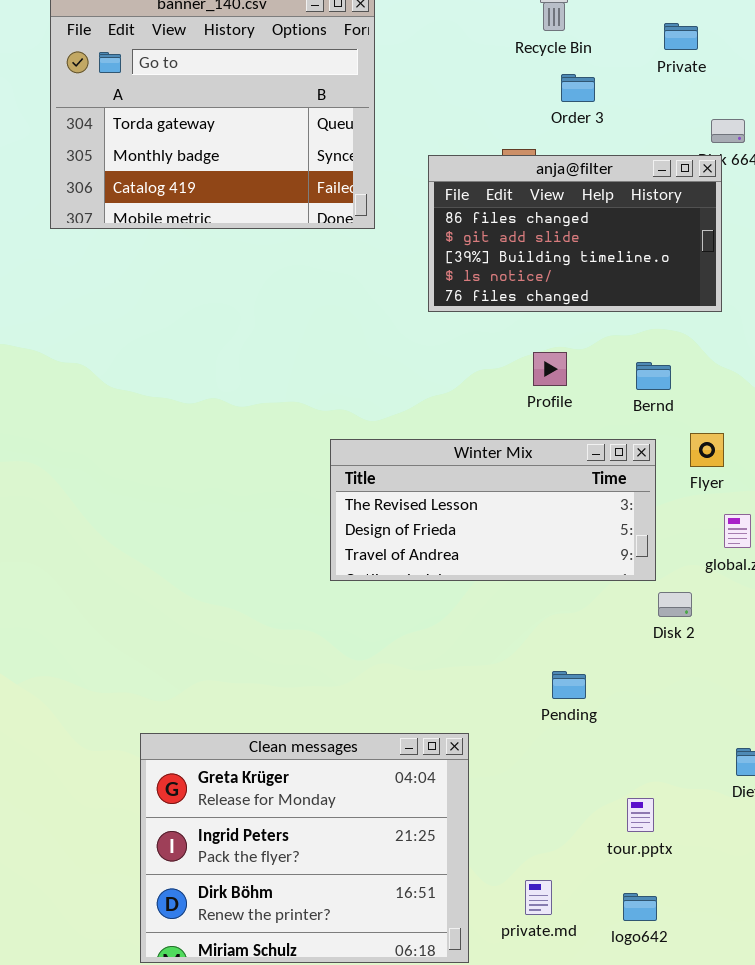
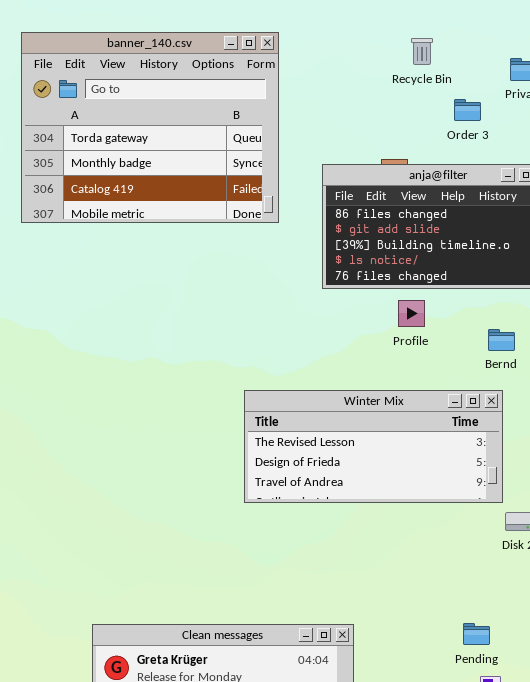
Order 3: [561,74,595,102] -> [454,99,481,121], moved
Profile: [533,352,567,386] -> [398,300,425,327], moved
Pending: [552,671,586,699] -> [463,623,490,645], moved

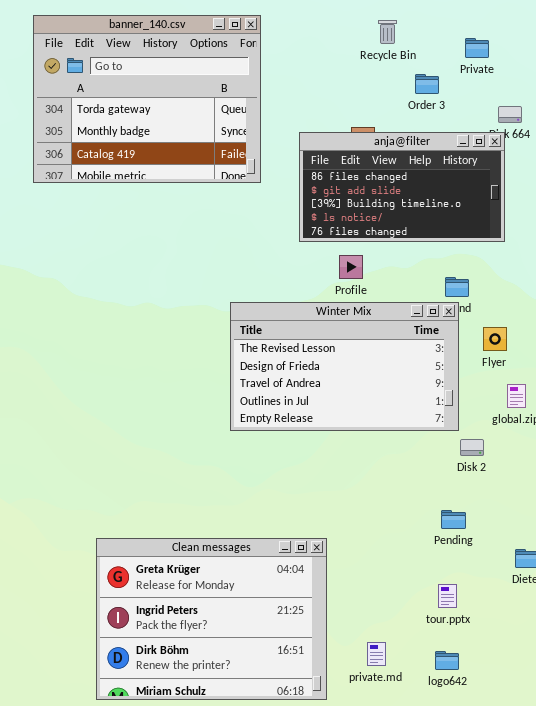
Profile: [398,300,425,327] -> [339,255,363,279], moved
Winter Mix: [244,390,503,503] -> [230,302,459,431], resized
Pending: [463,623,490,645] -> [441,510,466,529], moved

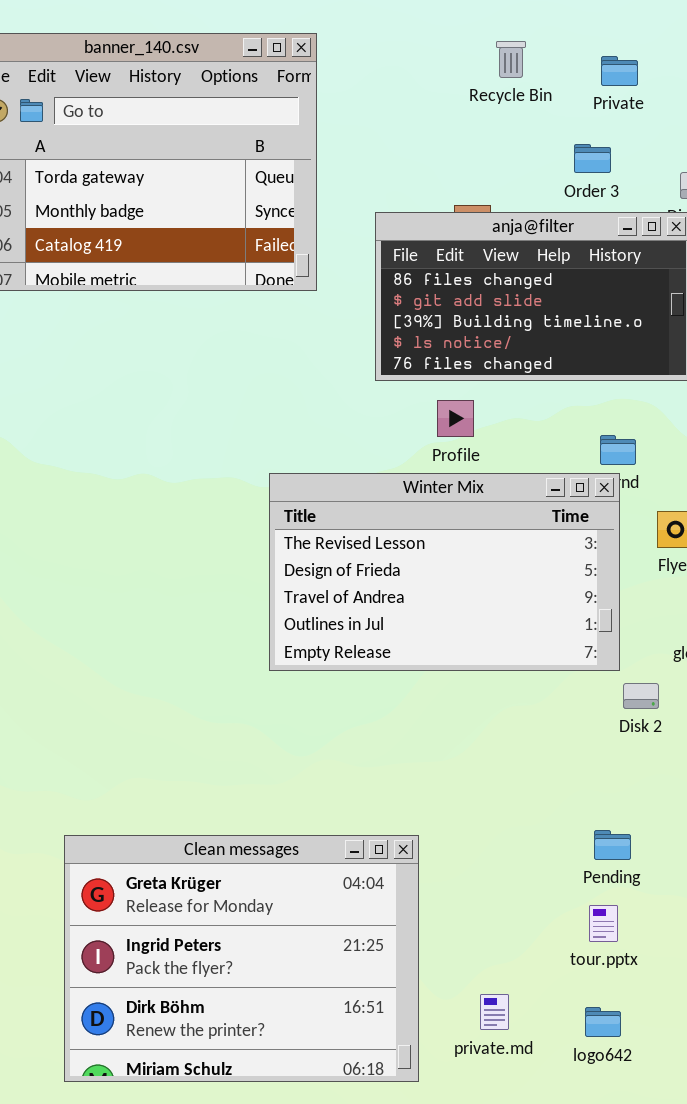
Private: [465,38,489,58] -> [601,56,638,86], moved
Order 3: [415,74,439,94] -> [574,144,611,173], moved
Pending: [441,510,466,529] -> [594,830,631,860], moved

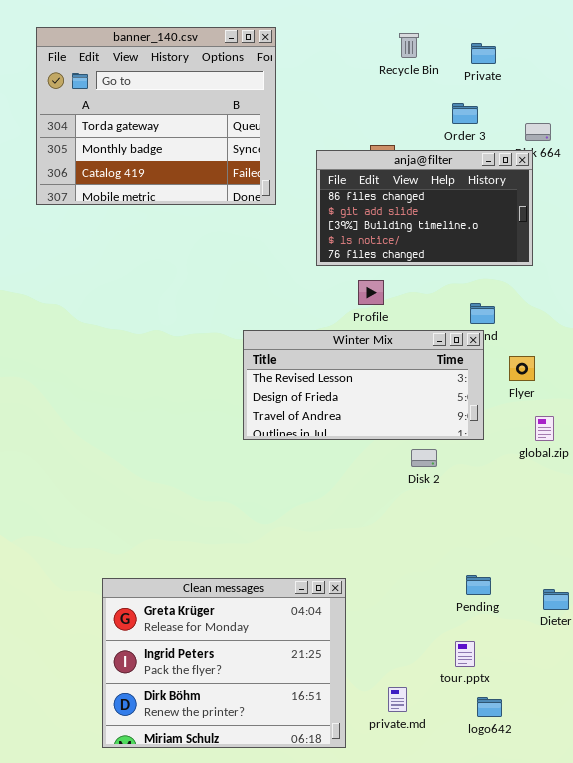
Winter Mix: [269,473,620,671] -> [243,330,484,440], resized
Disk 2: [623,683,659,709] -> [411,449,437,467], moved
tour.pptx: [589,905,618,942] -> [455,641,475,667], moved
logo642: [585,1007,621,1037] -> [477,697,502,717], moved

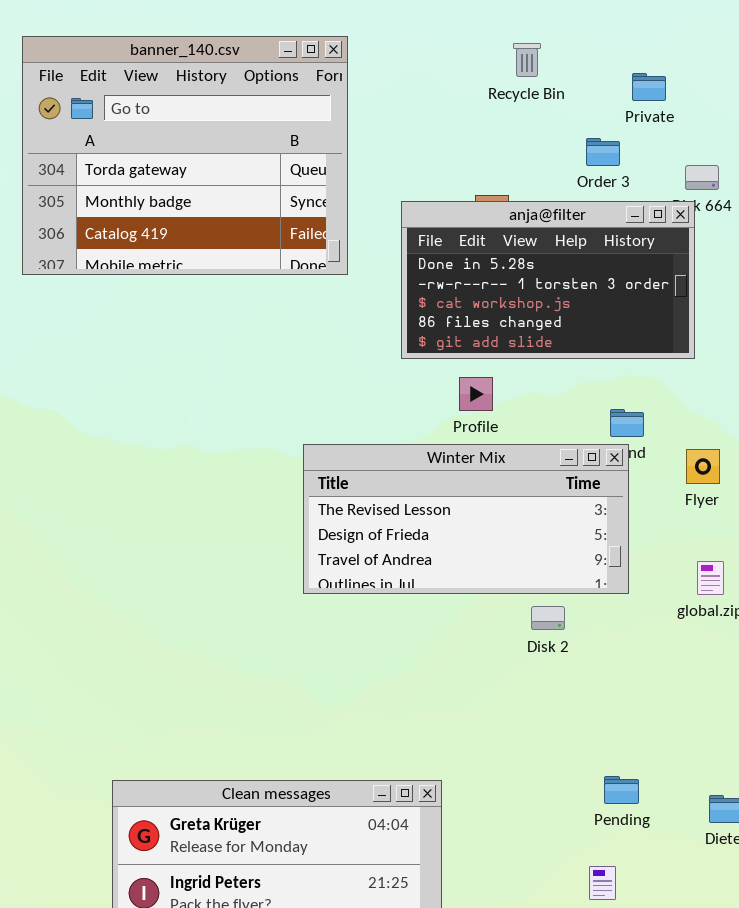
Private: [471,43,496,64] -> [632,73,666,101], moved
anja@filter: [316,150,533,266] -> [401,201,695,359], scrolled up 3 rows
Flyer: [509,356,535,381] -> [686,449,720,484], moved

